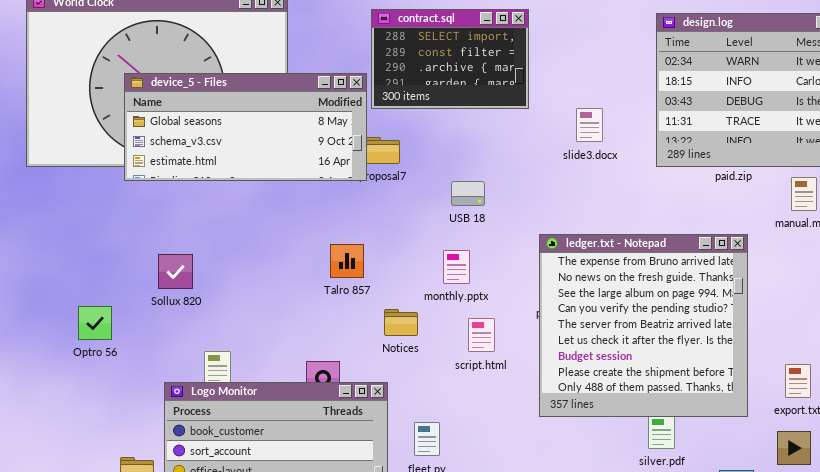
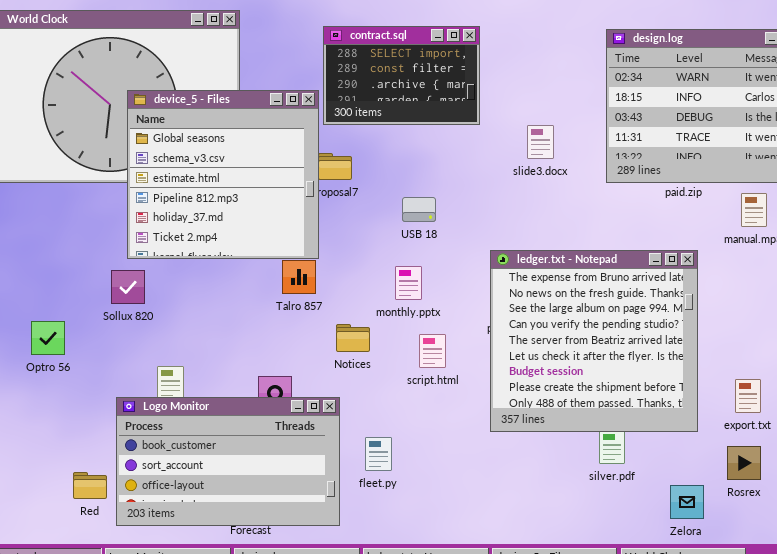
device_5 - Files: [124,73,367,181] -> [127,90,319,259], resized

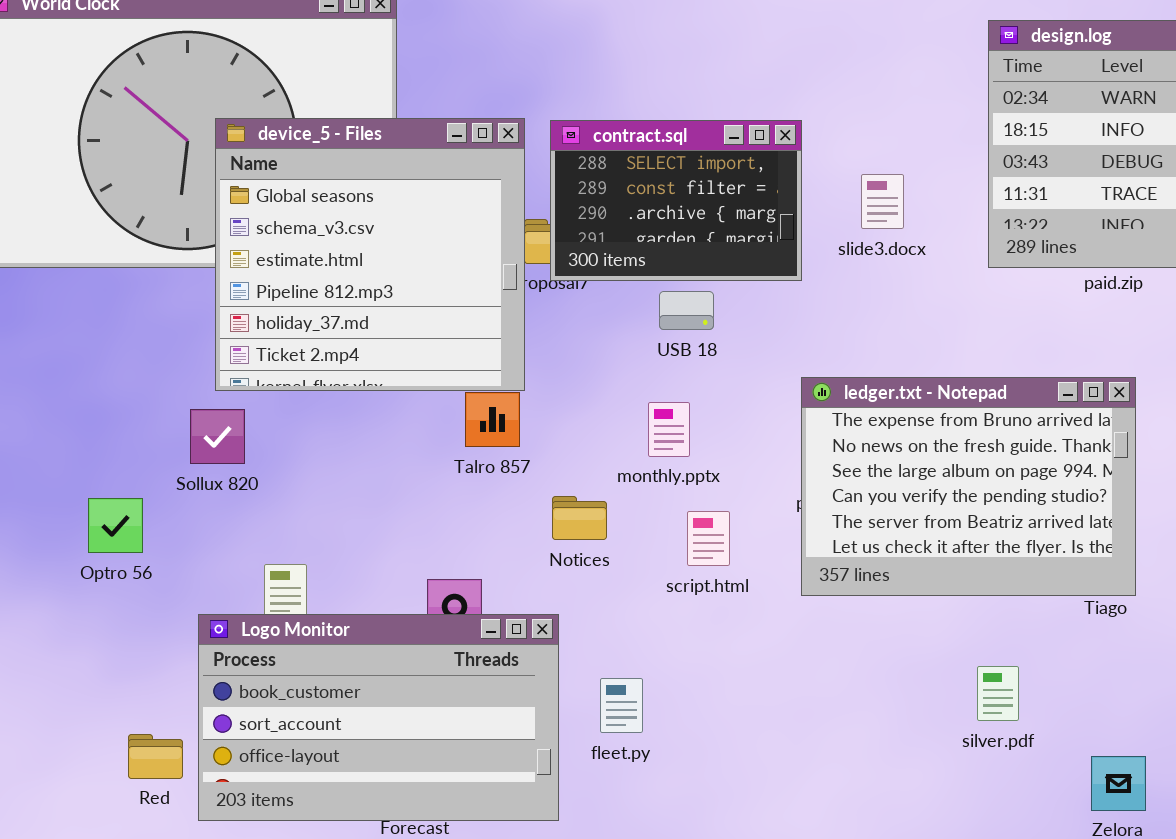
contract.sql: [323,26,480,125] -> [550,120,802,281], moved
ledger.txt - Notepad: [490,250,698,432] -> [801,377,1136,596], resized
Optro 56: [31,321,65,355] -> [88,498,143,553], moved

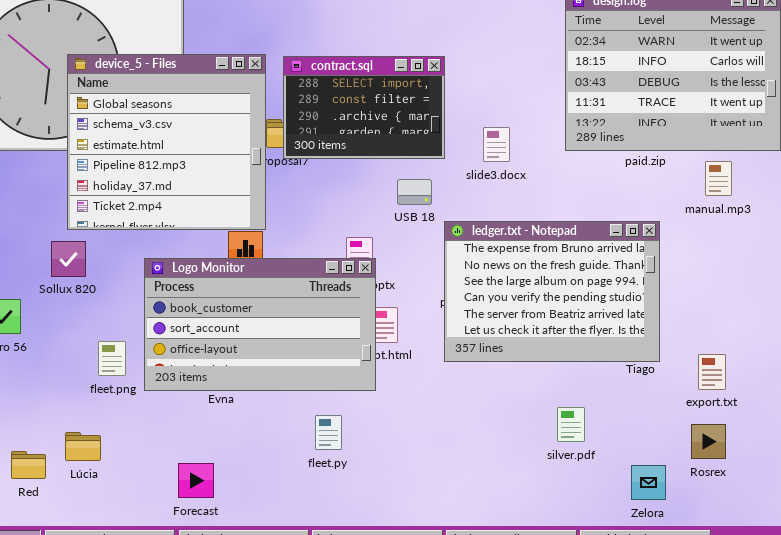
slide3.docx: [861,174,904,229] -> [483,127,510,162], moved
USB 18: [659,291,714,330] -> [397,179,432,205], moved
Logo Monitor: [198,614,559,821] -> [144,258,376,391], moved

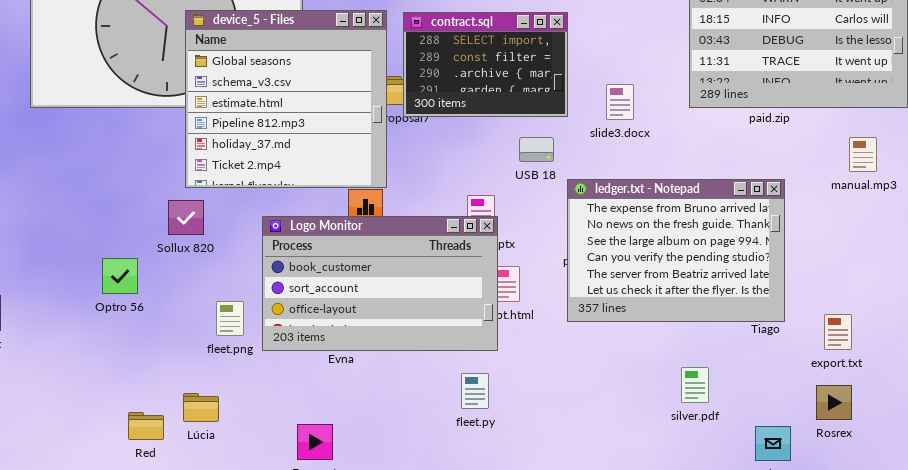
manual.mp3: [705,161,732,196] -> [849,137,877,172], moved
fleet.py: [315,415,342,450] -> [461,373,489,409], moved

